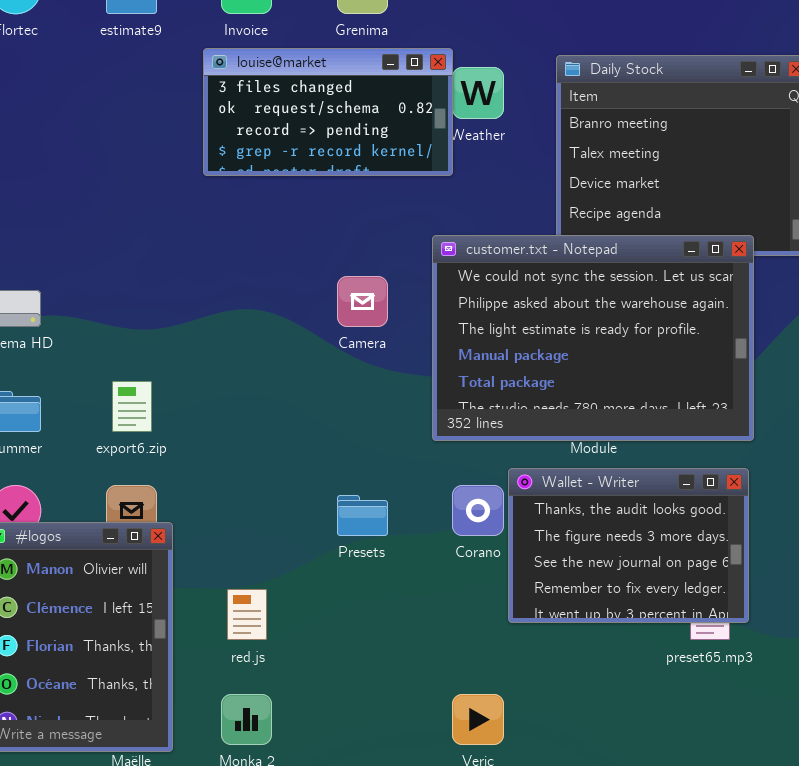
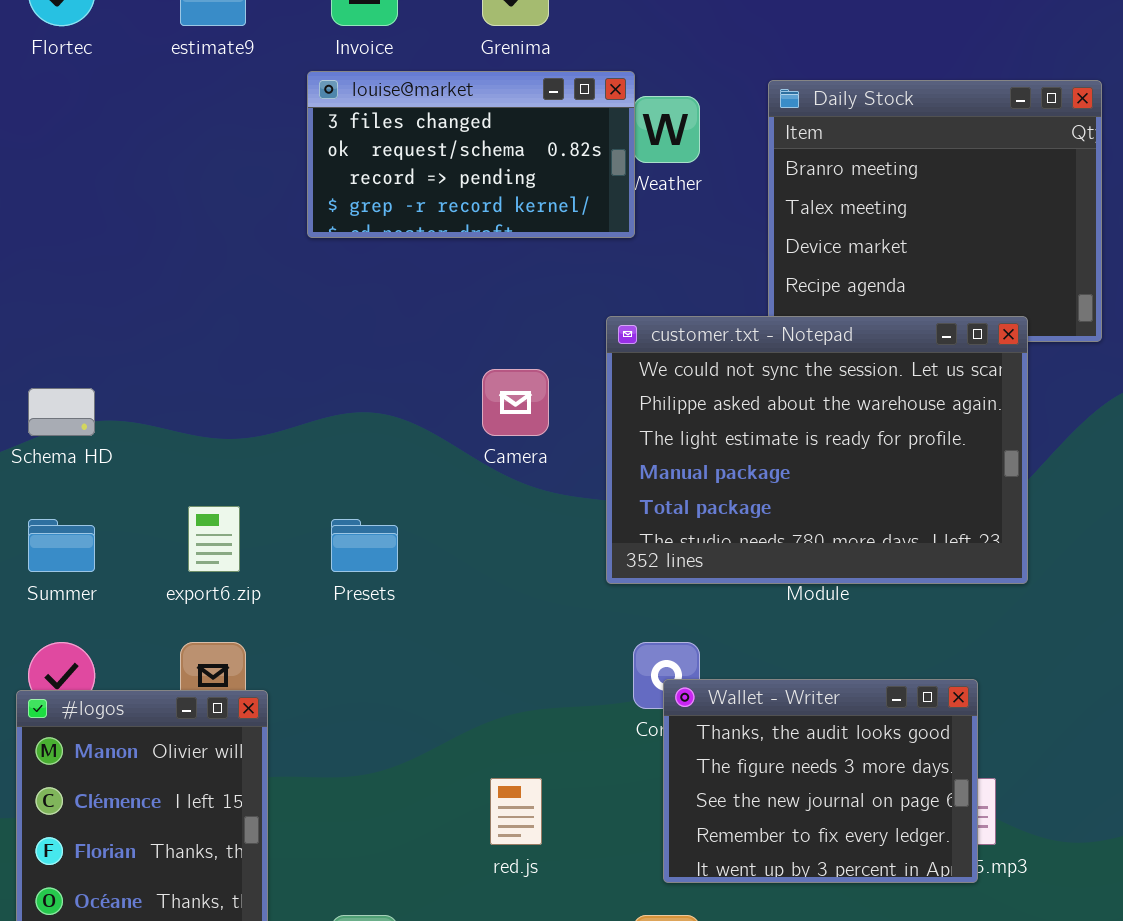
Wallet - Writer: [508,468,749,623] -> [663,679,978,883], moved
Presets: [337,495,388,536] -> [331,519,398,572], moved
red.js: [227,589,267,640] -> [490,778,542,845], moved

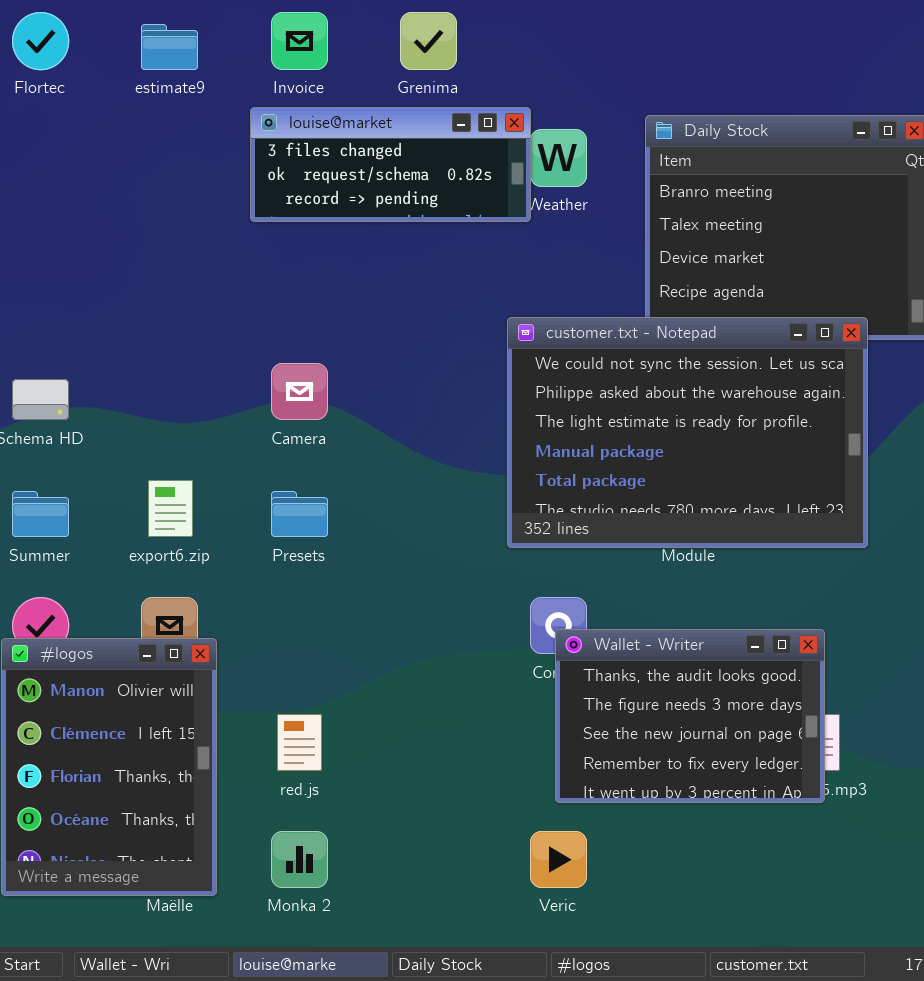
louise@market: [307,71,635,238] -> [250,107,531,222], resized
Camera: [482,369,549,436] -> [271,363,328,420], moved
red.js: [490,778,542,845] -> [277,714,322,771], moved

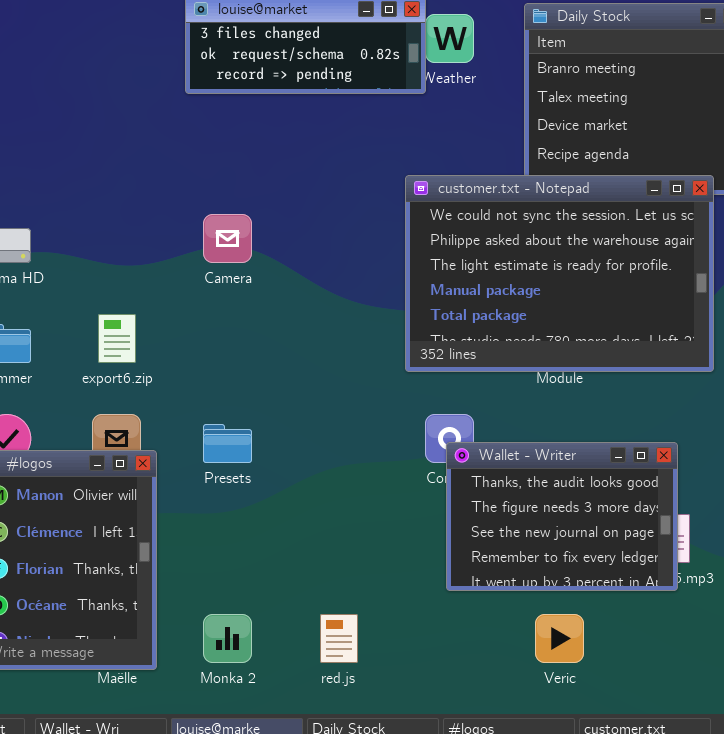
Presets: [271,491,328,537] -> [203,424,252,463], moved
red.js: [277,714,322,771] -> [320,614,358,663], moved
Veric: [530,831,587,888] -> [535,614,584,663], moved

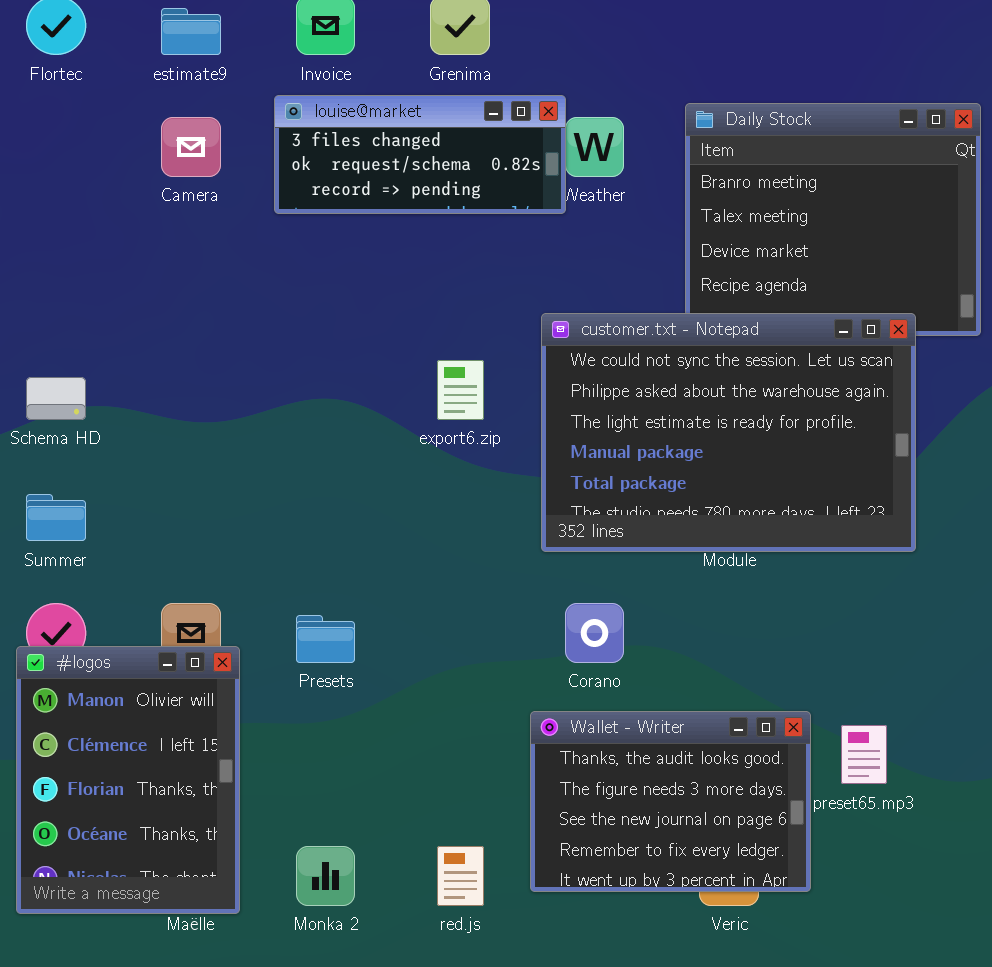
Camera: [203,214,252,263] -> [161,117,221,177], moved
export6.zip: [98,314,136,363] -> [437,360,484,420], moved
Wallet - Writer: [446,442,678,591] -> [530,711,811,892], moved

